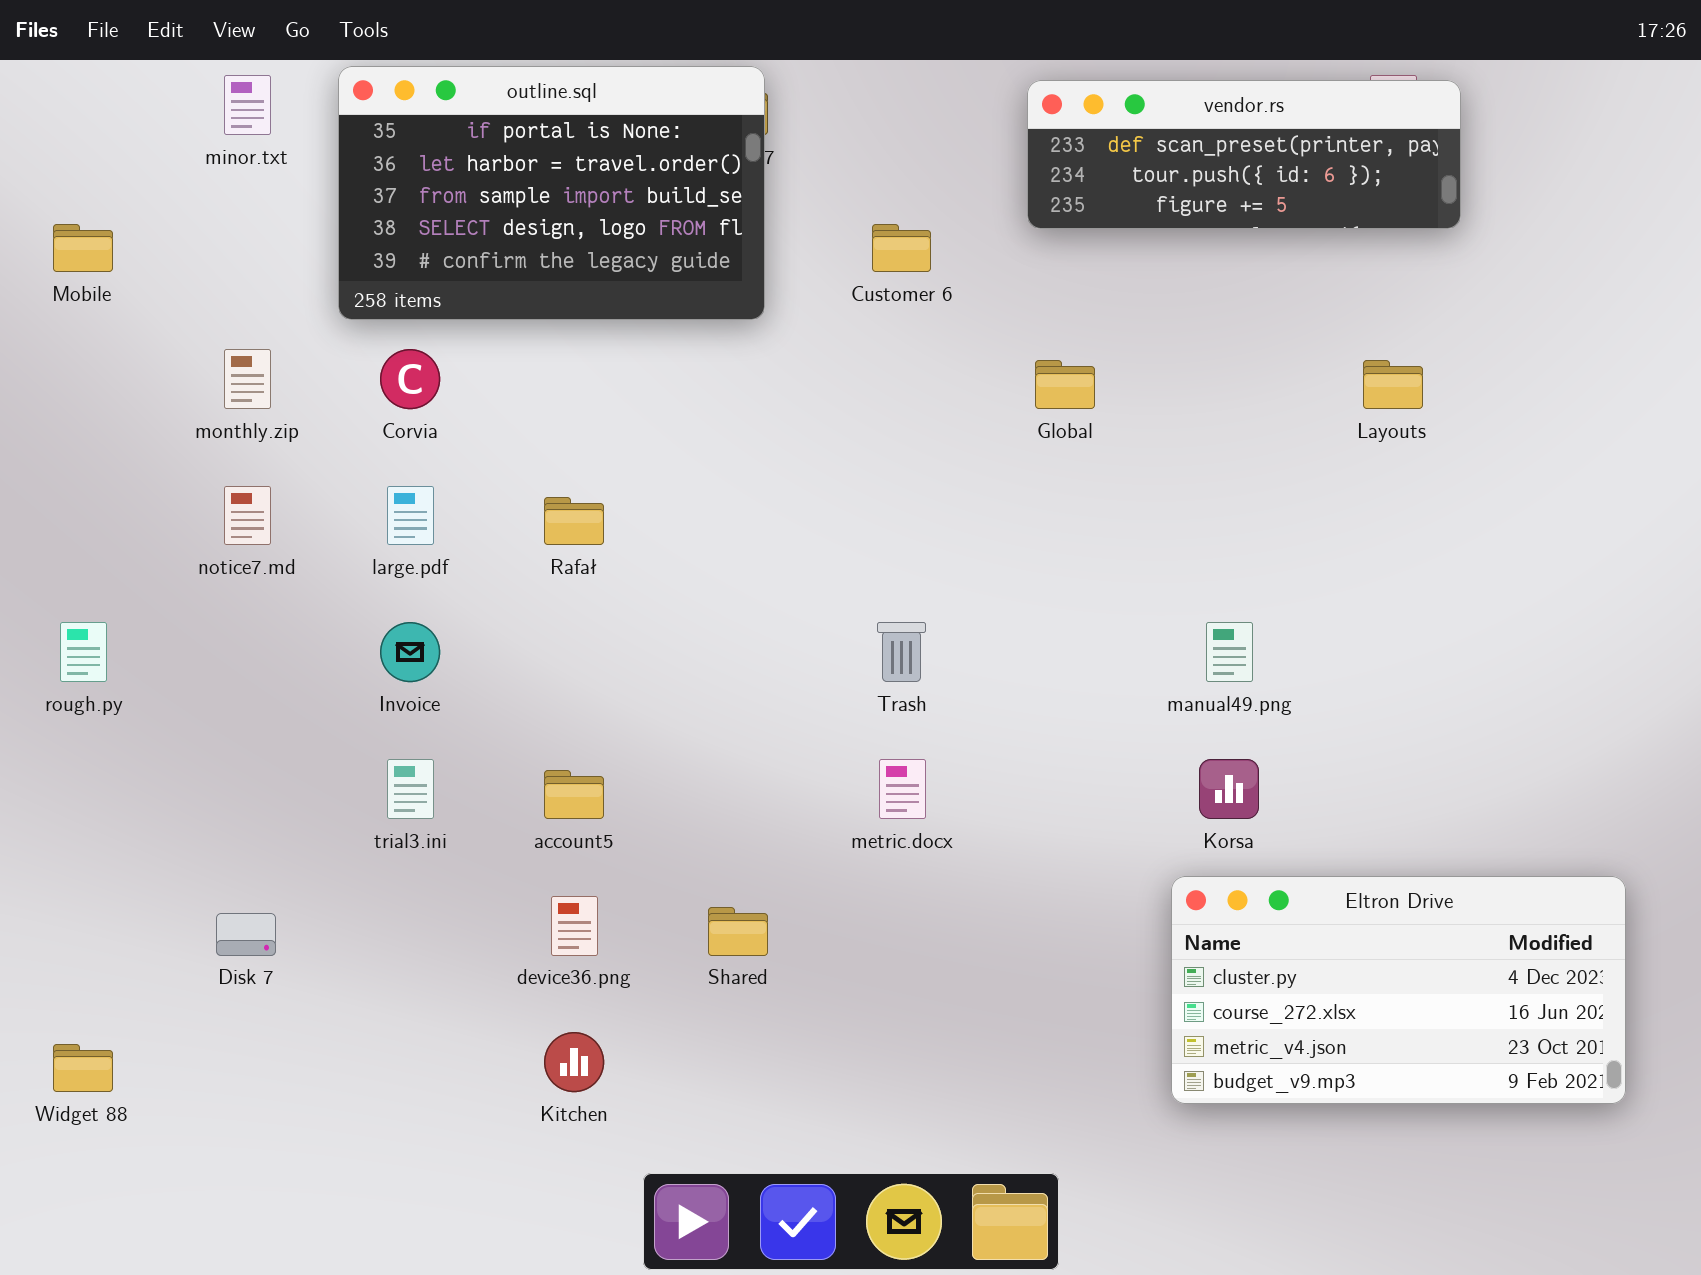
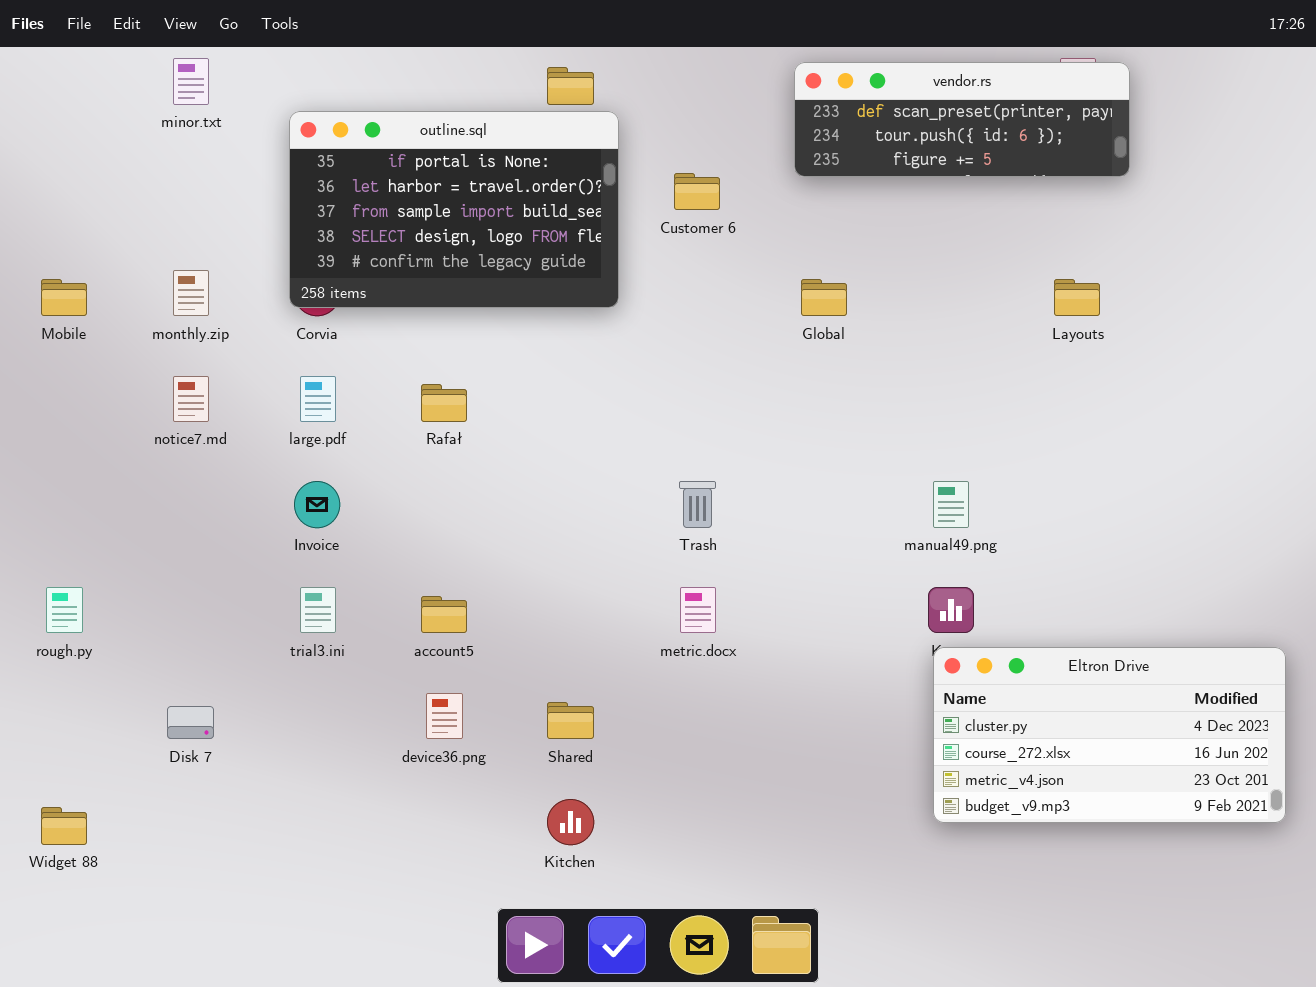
outline.sql: [338,66,765,320] -> [289,111,619,308], moved
Mobile: [53,224,113,272] -> [41,279,87,316], moved
rough.py: [60,622,107,682] -> [46,587,83,633], moved
Eltron Drive: [1171,876,1626,1104] -> [933,647,1286,823], moved
Kitchen: [544,1032,604,1092] -> [547,799,594,845], moved

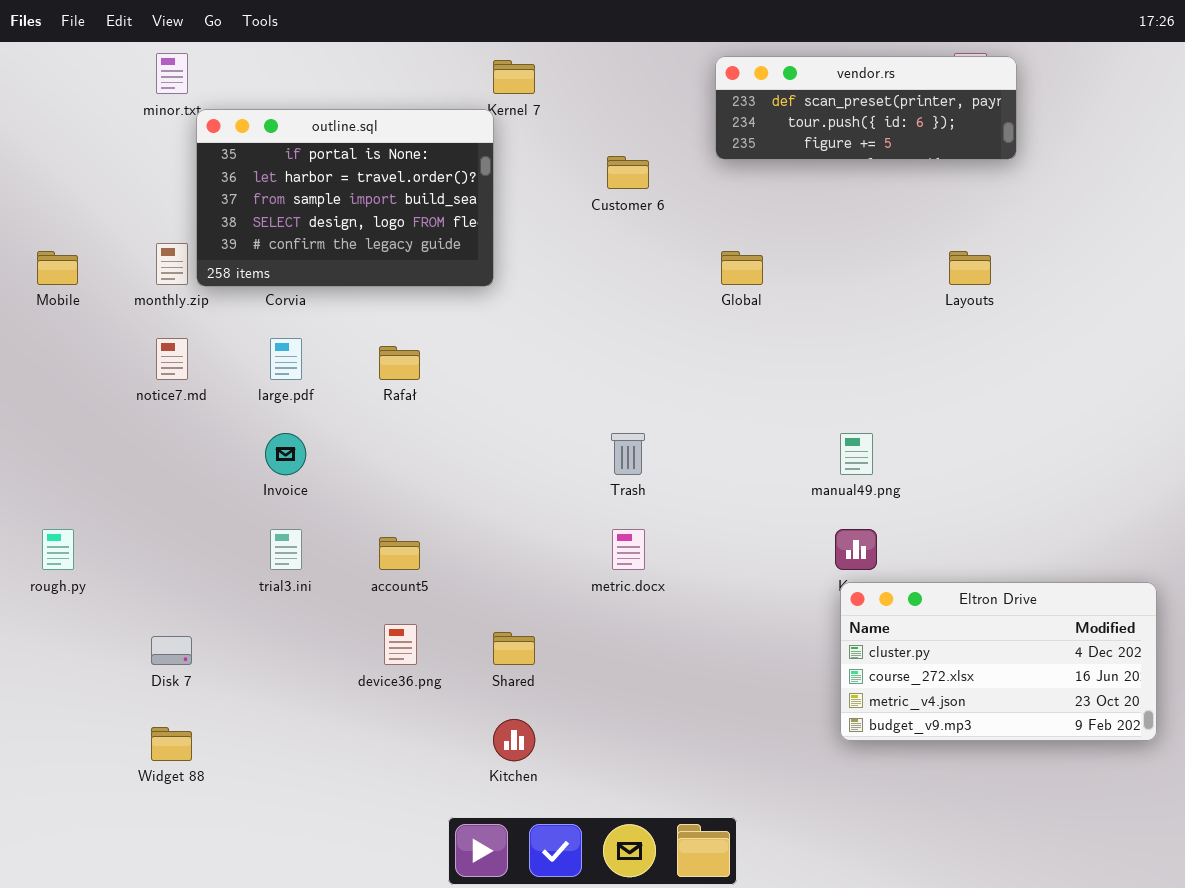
outline.sql: [289,111,619,308] -> [196,109,494,287], moved
Widget 88: [41,807,87,845] -> [151,727,192,761], moved

